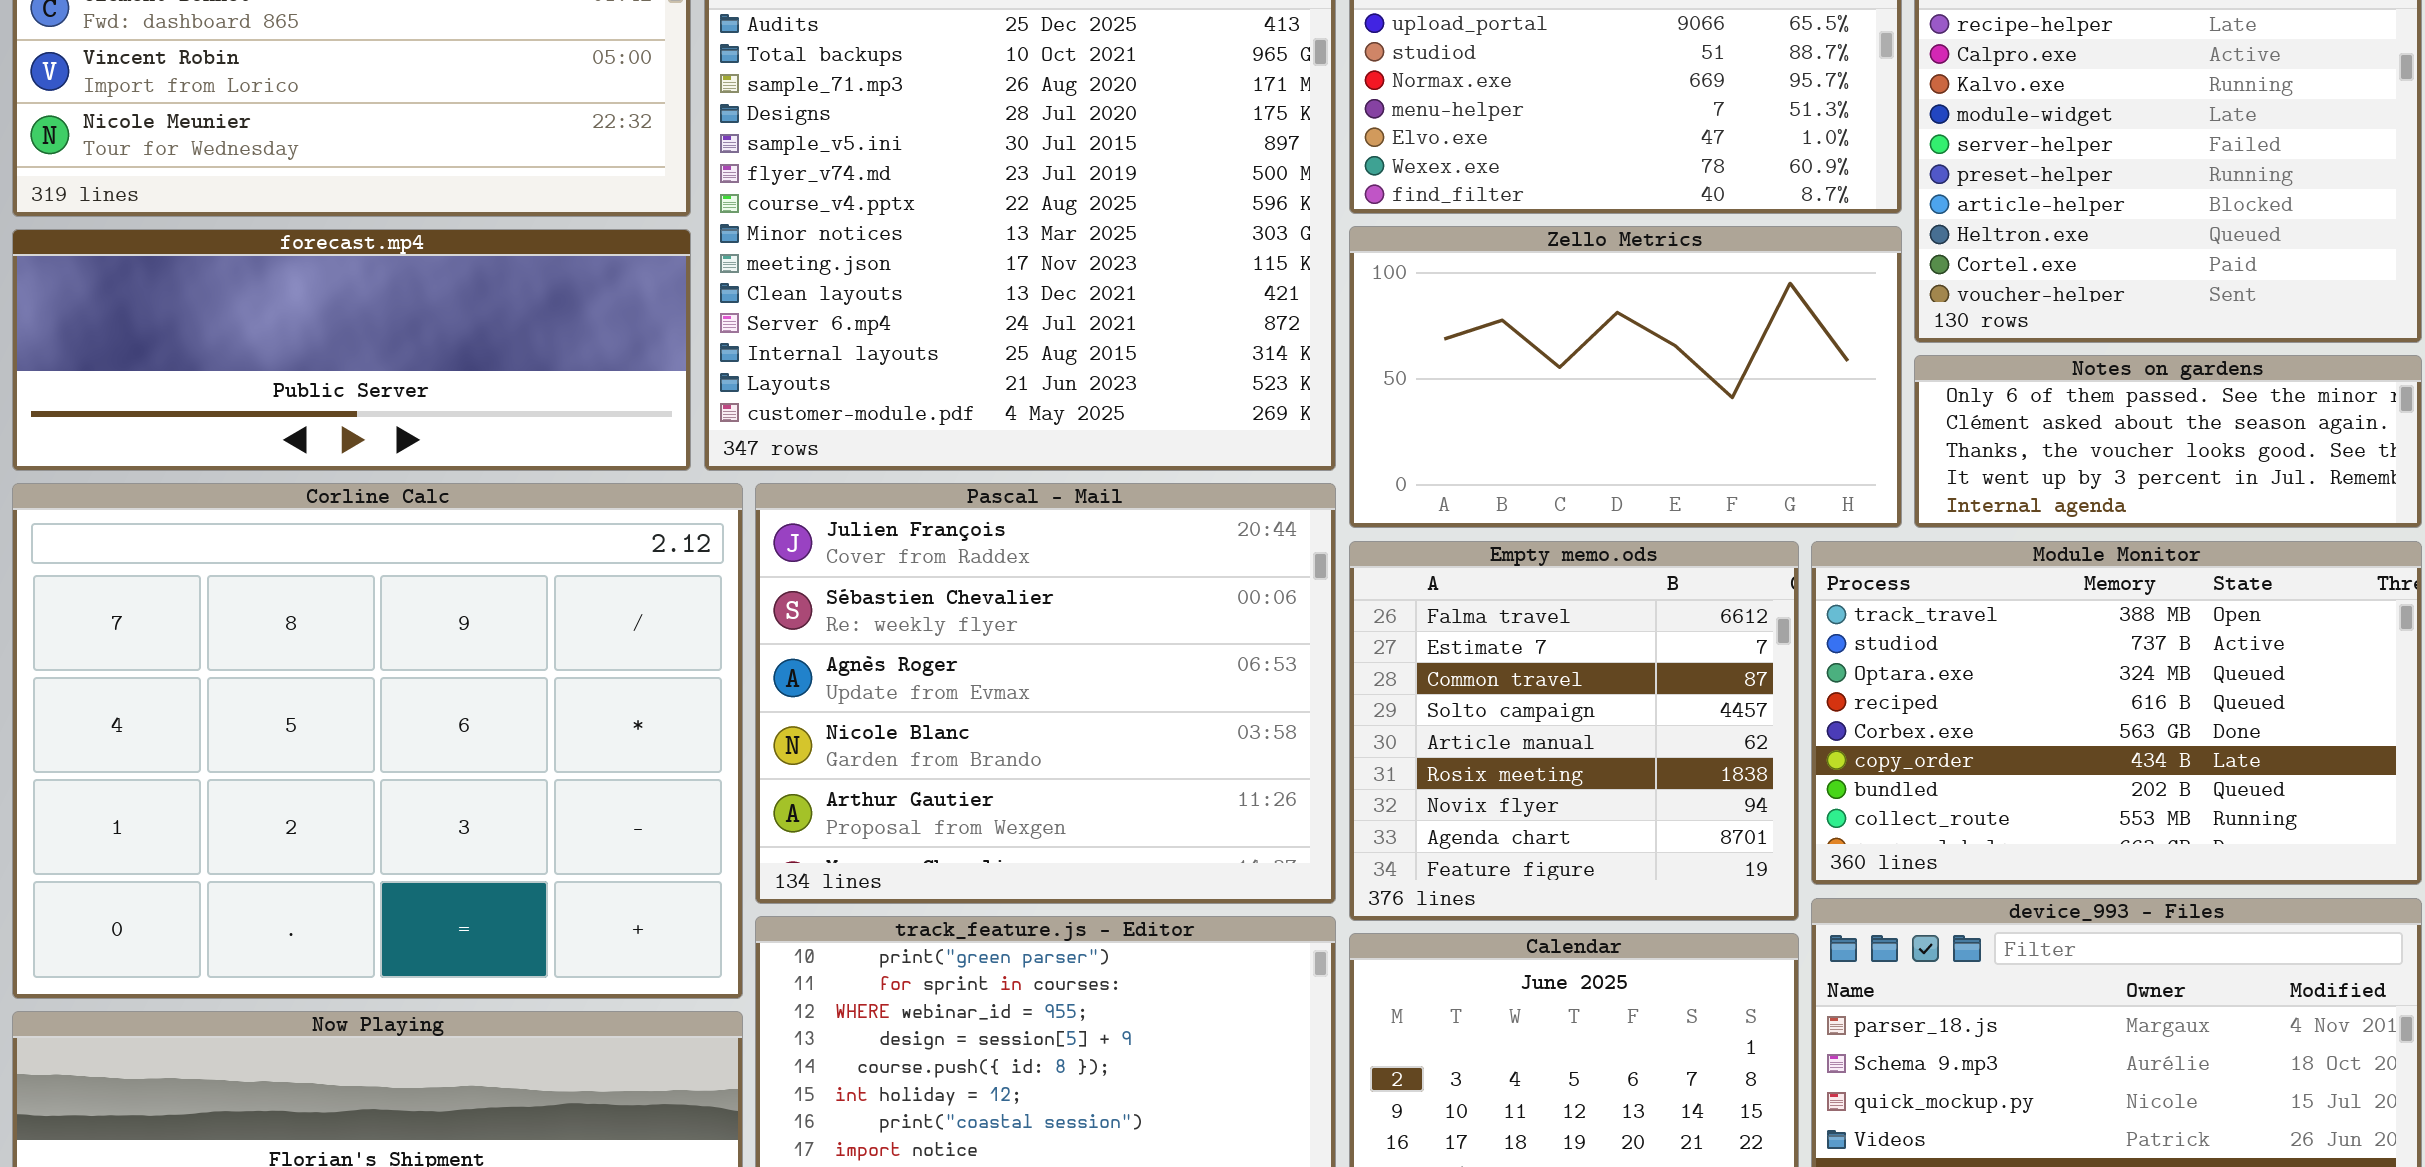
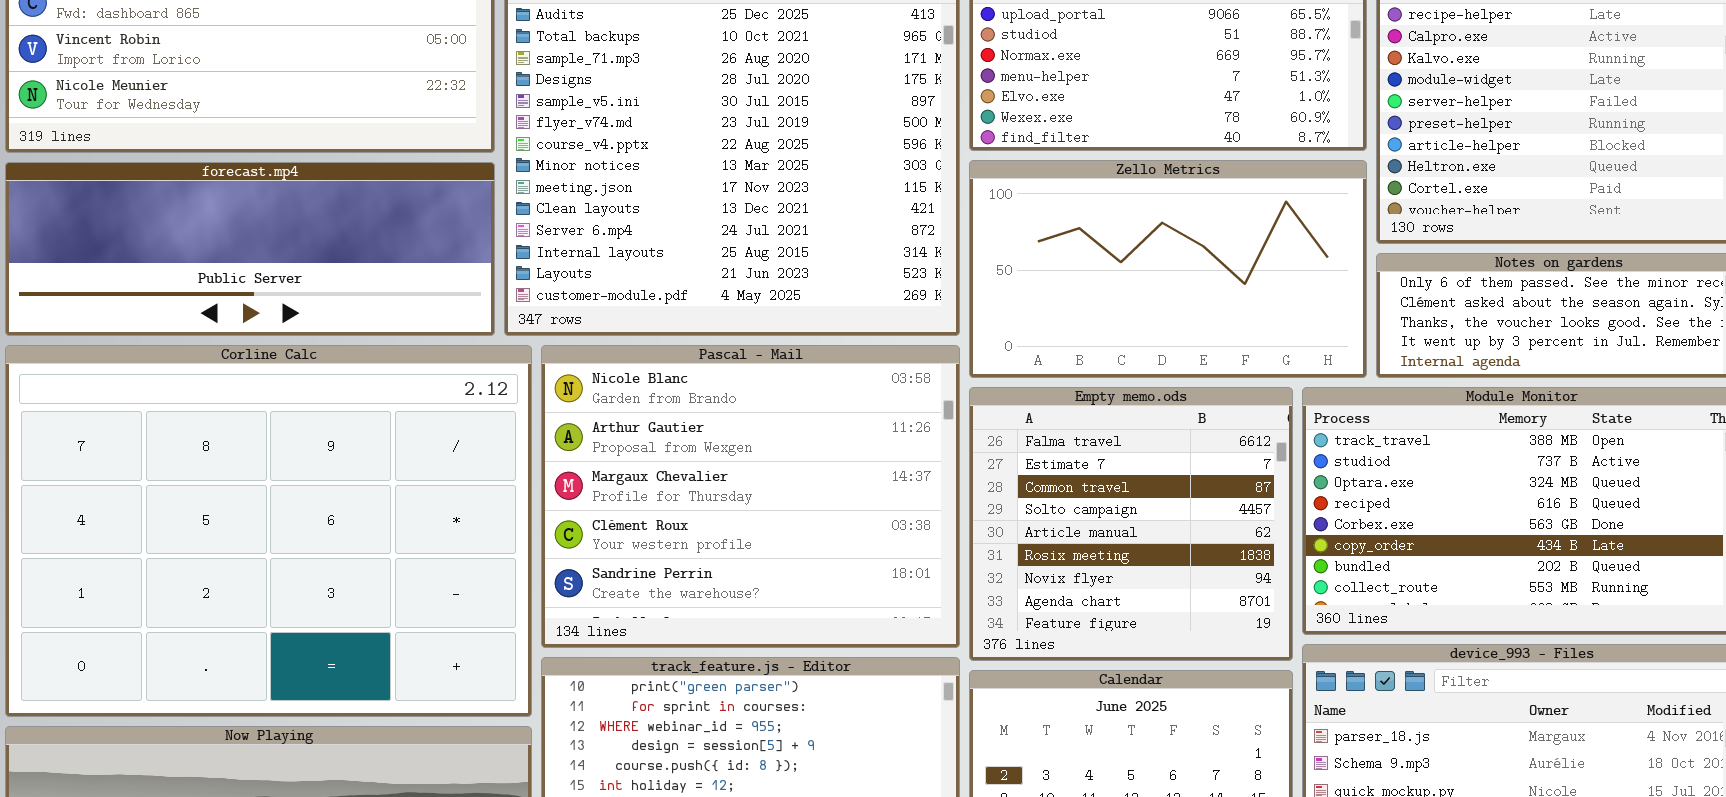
Pascal - Mail: [755,483,1336,904] -> [541,345,960,648], scrolled down 3 rows

